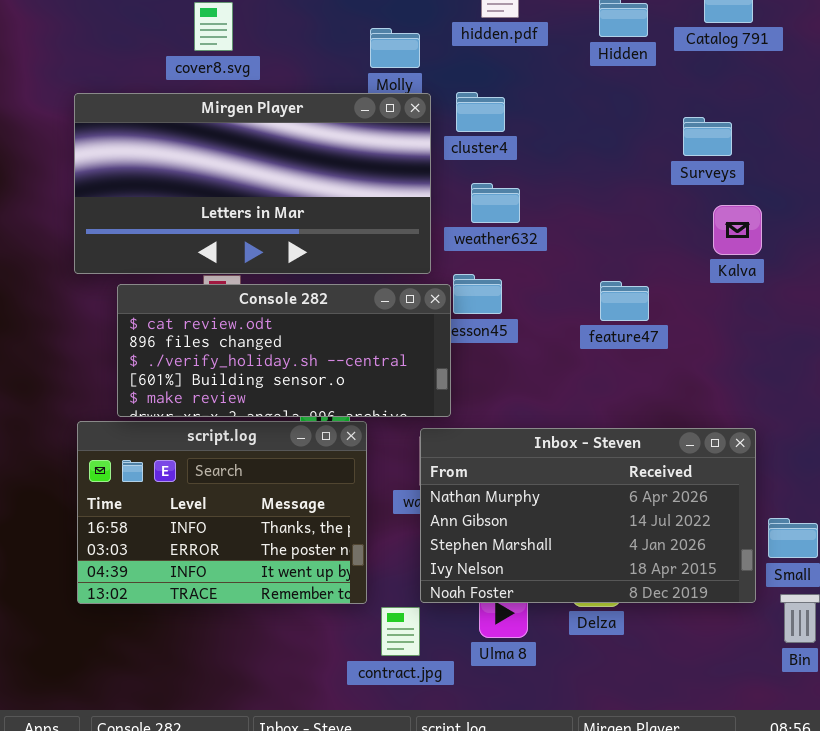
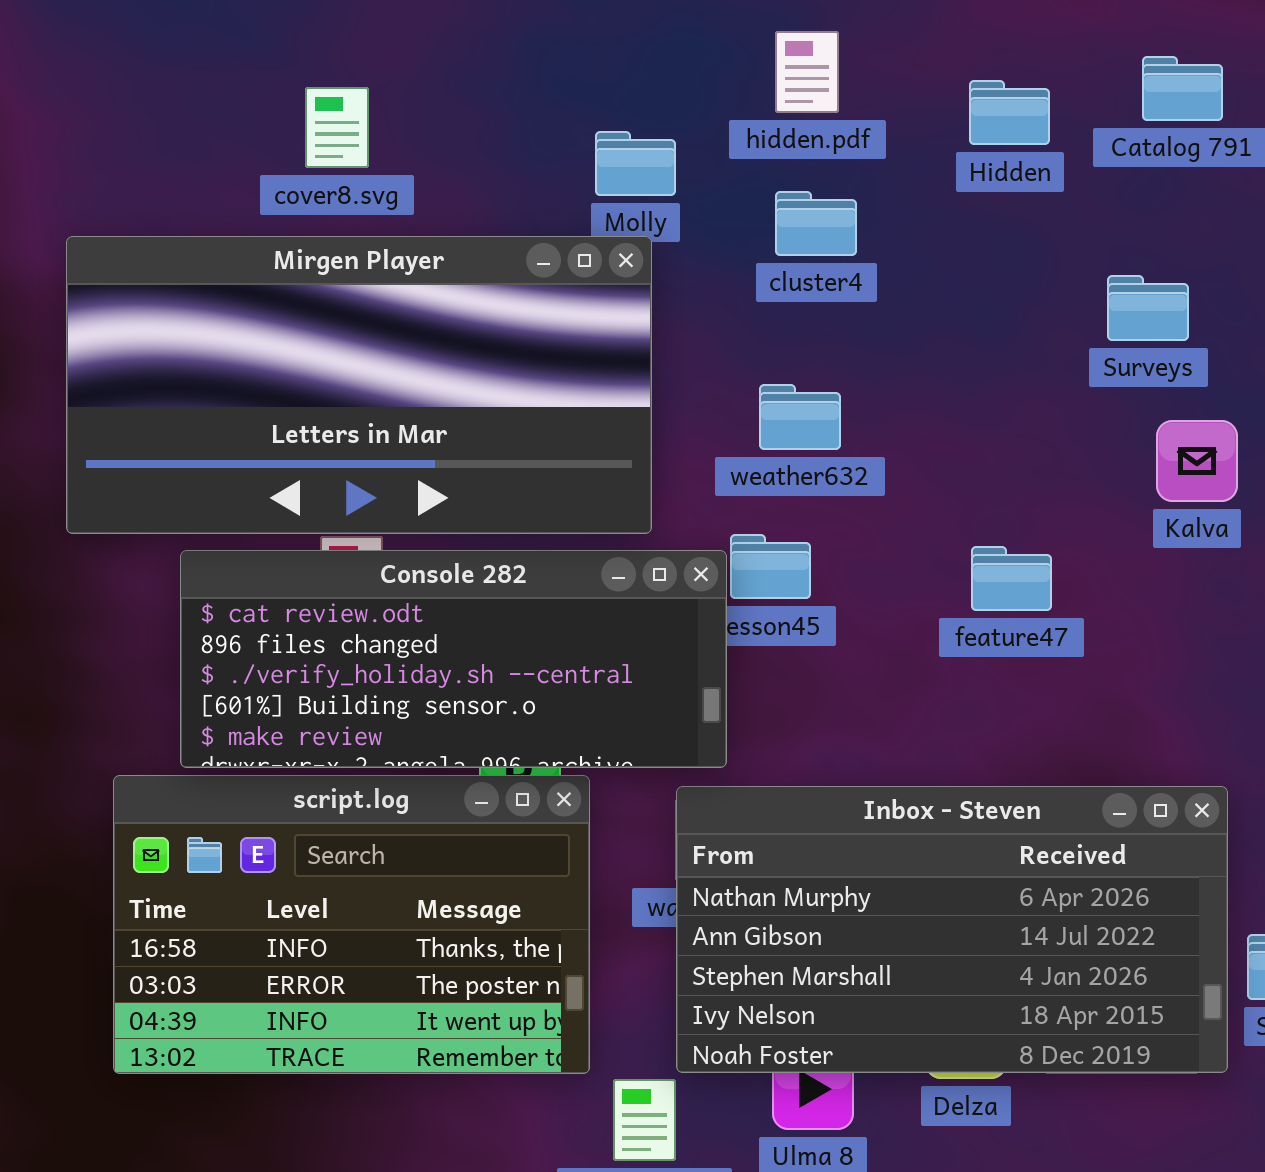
cluster4: [456,92,505,132] -> [775,191,857,256], moved
Mirgen Player: [74,93,431,274] -> [66,236,652,534], moved

